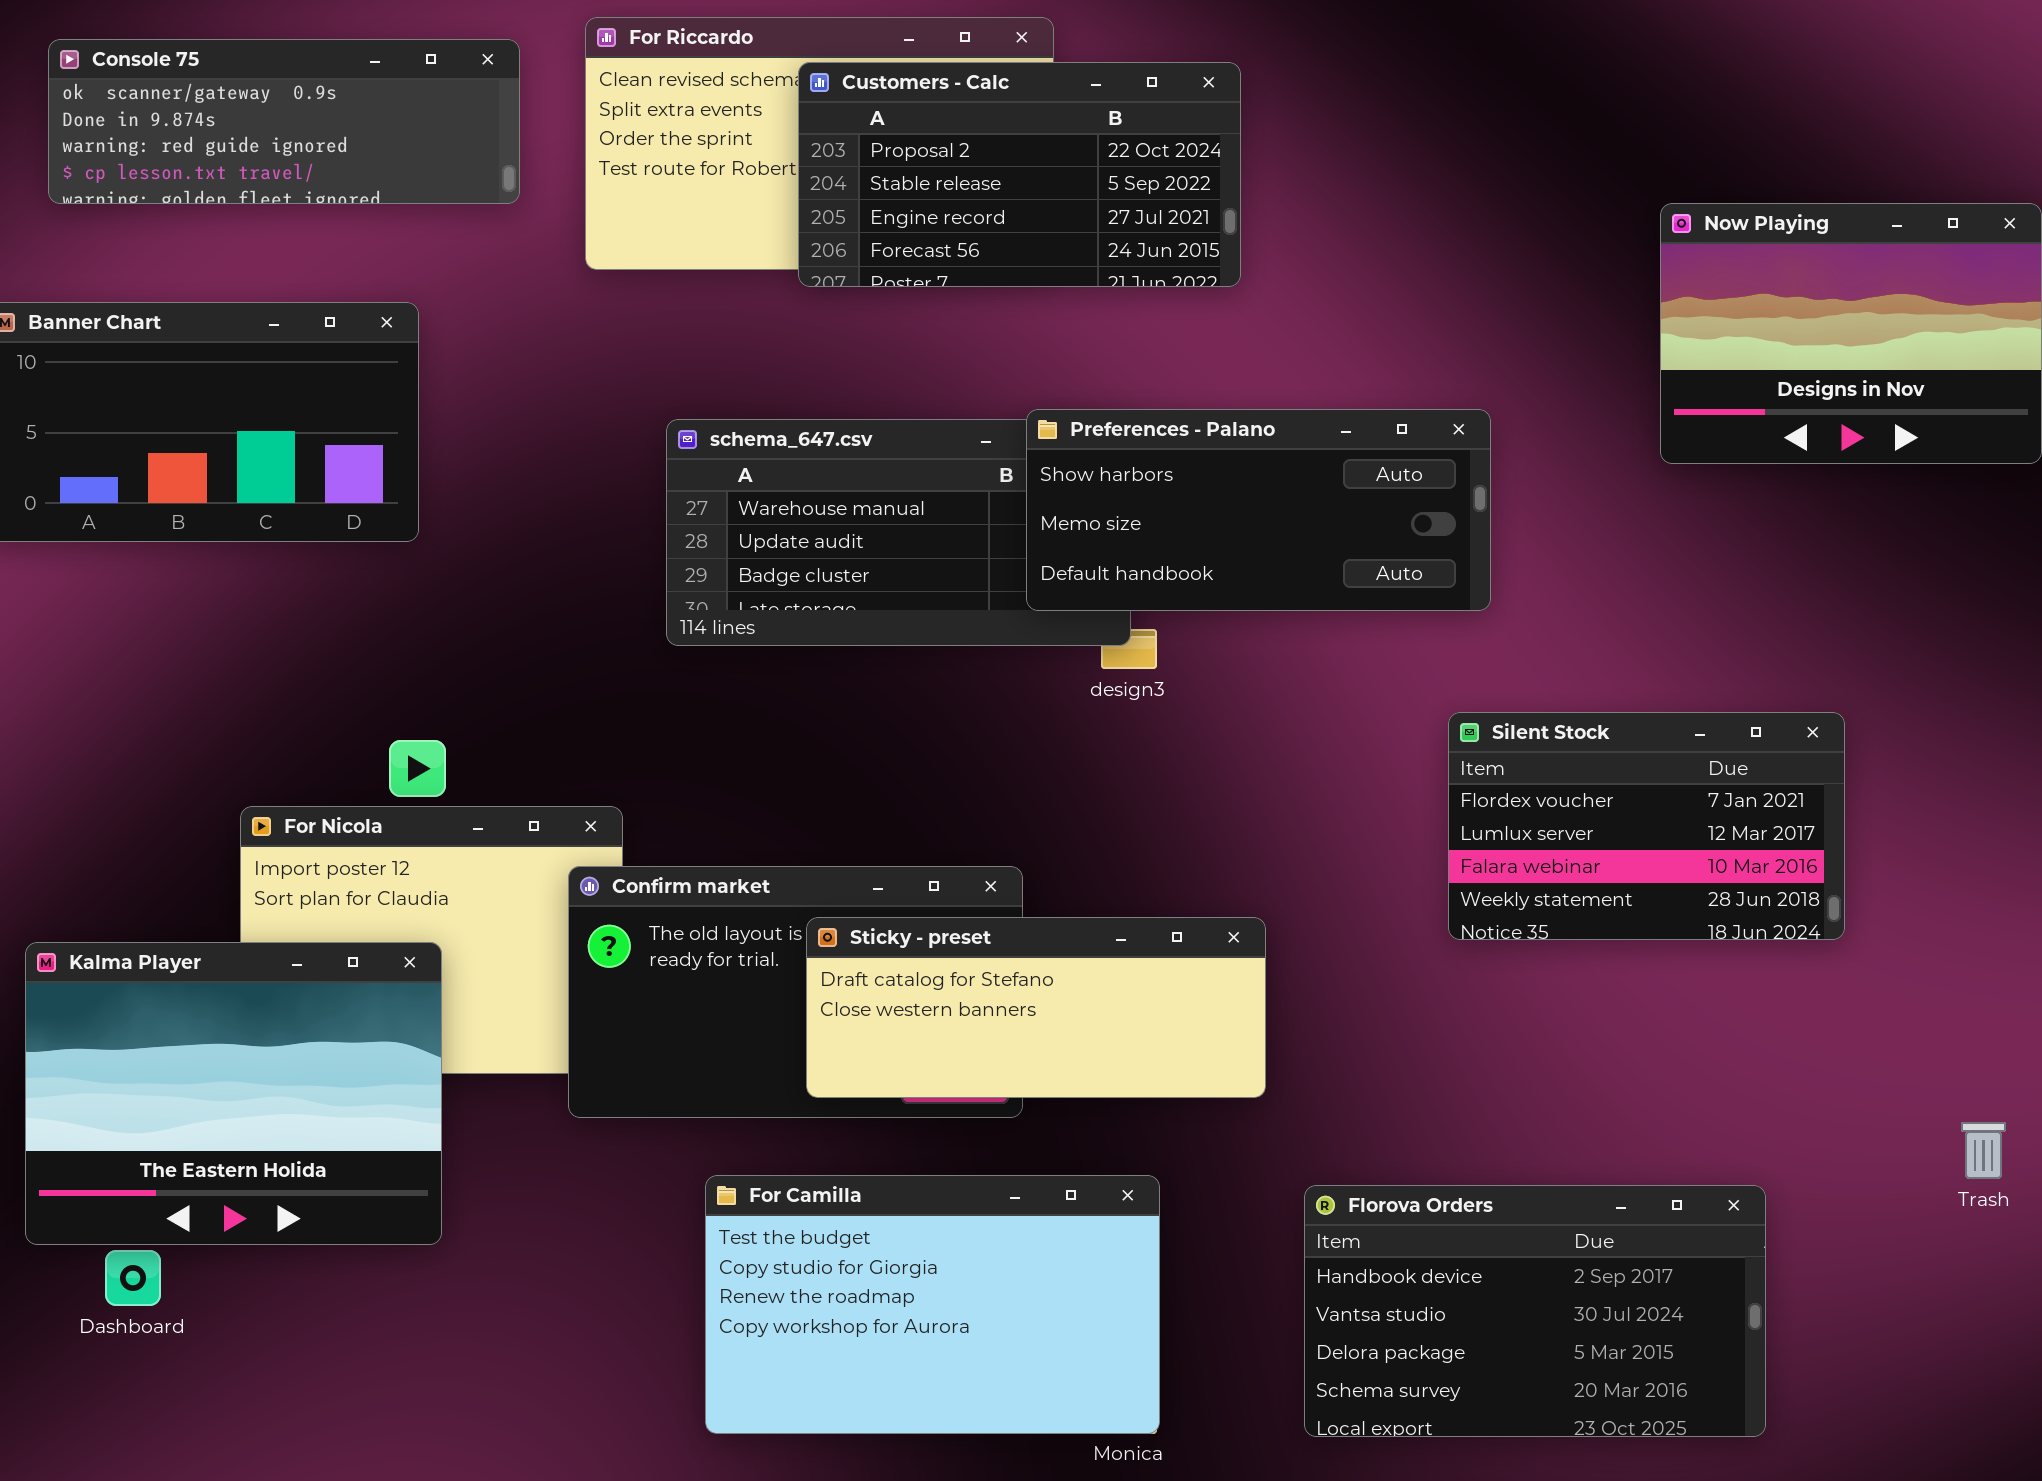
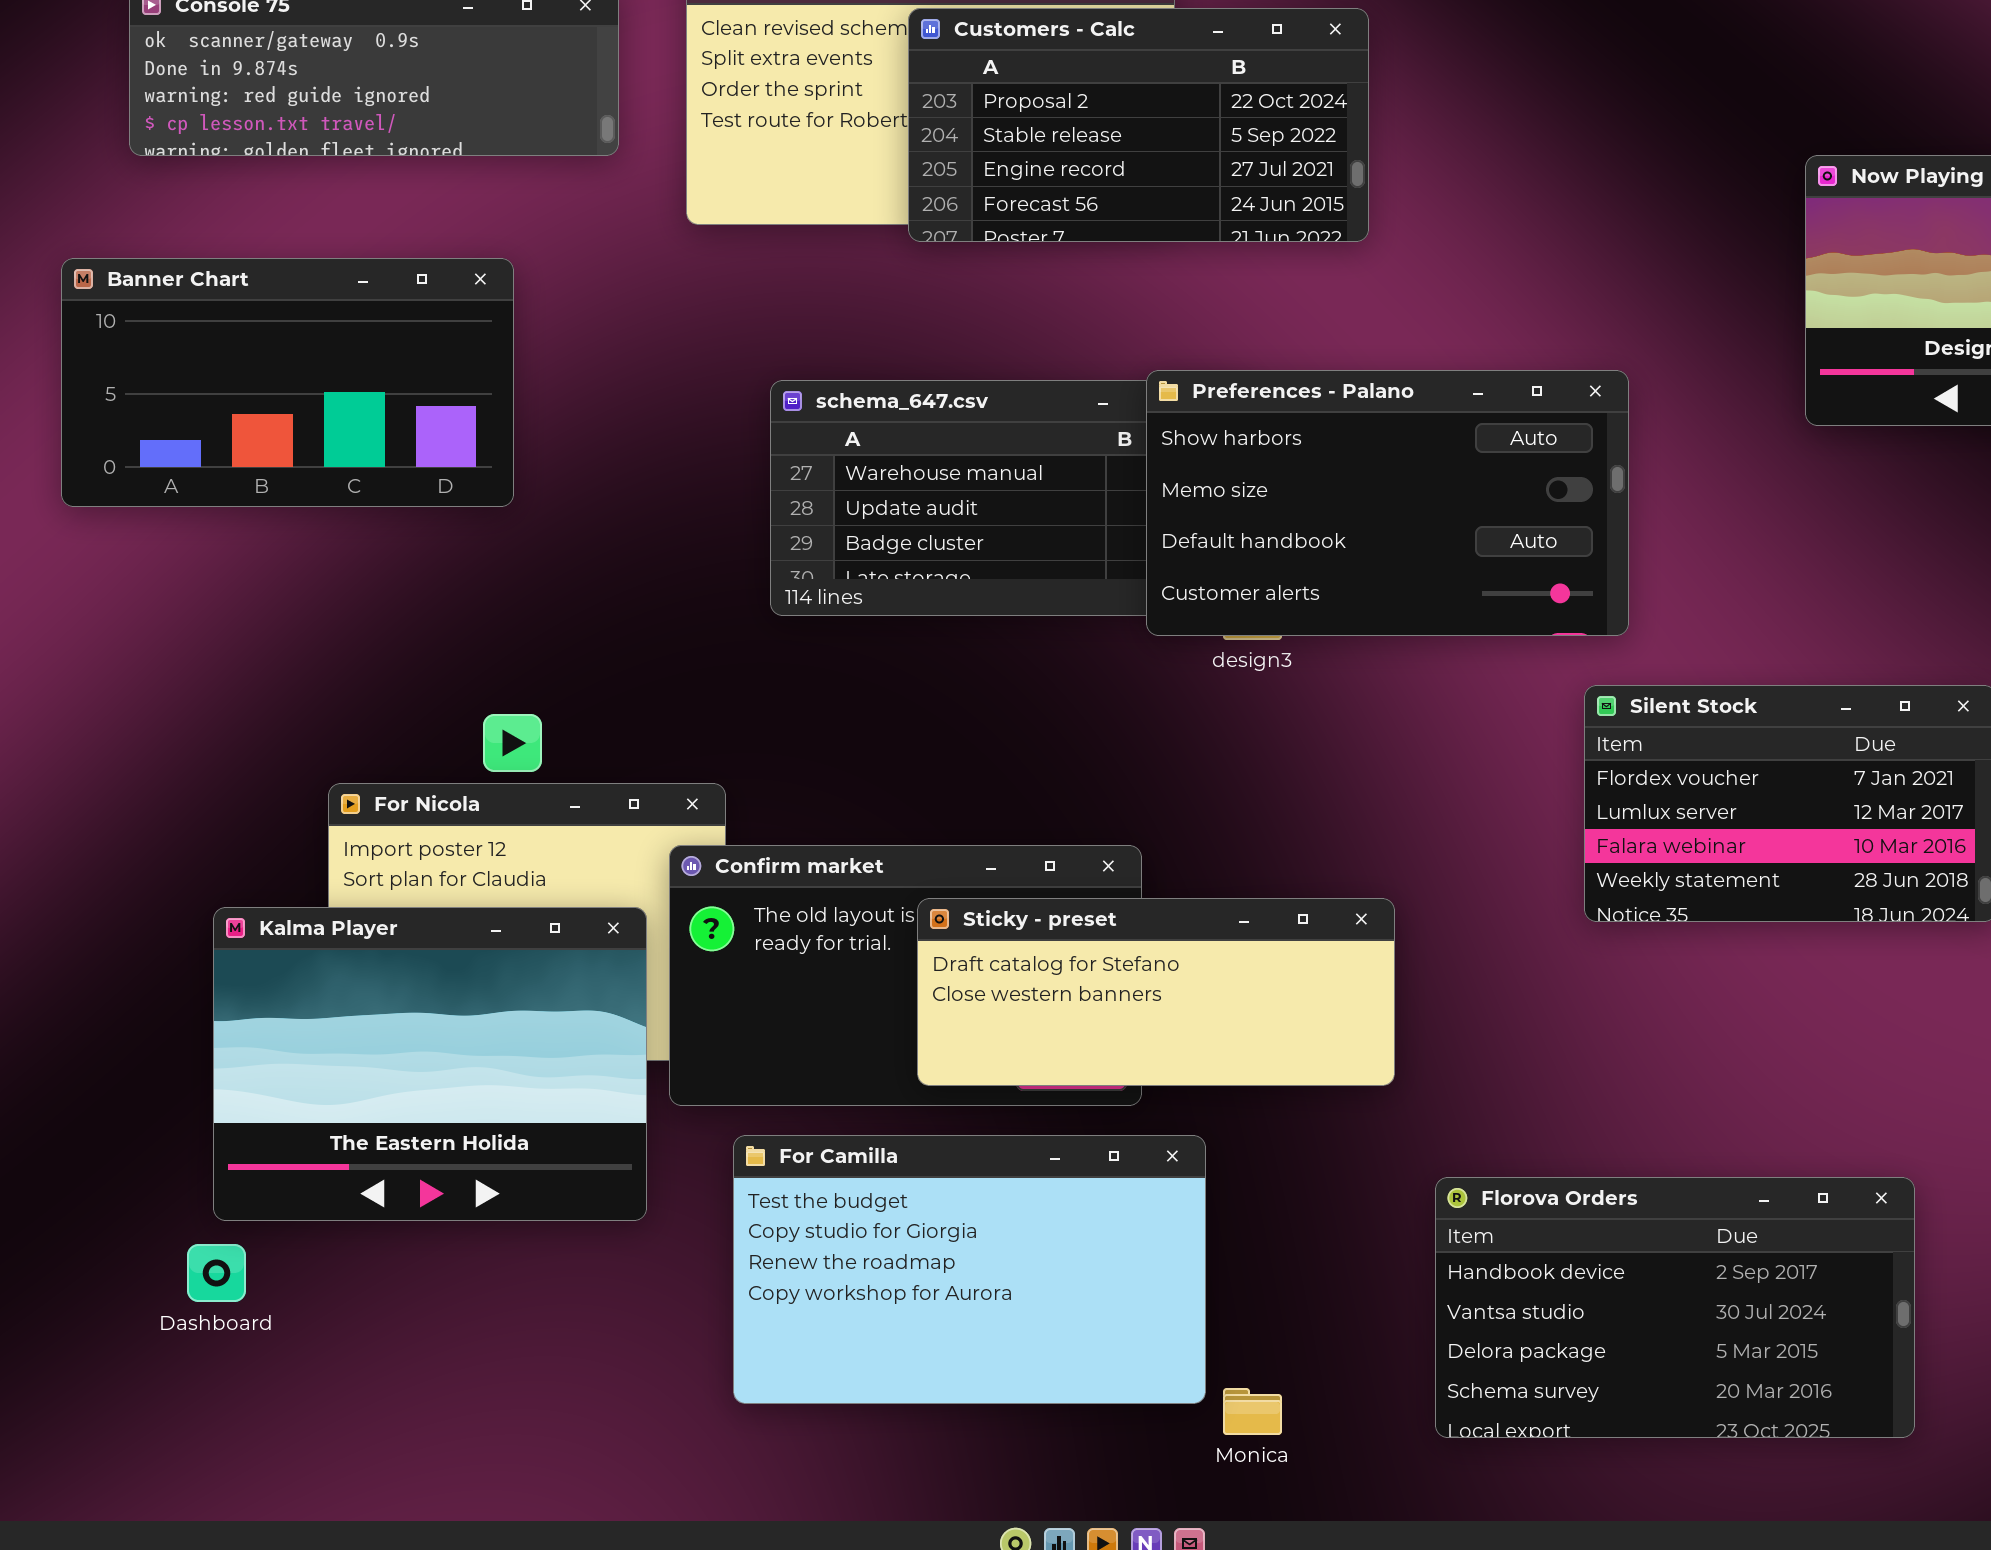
Preferences - Palano: [1026,409,1491,611] -> [1146,370,1629,636], resized
Kalma Player: [25,942,442,1245] -> [213,907,647,1221], moved
For Camilla: [705,1175,1160,1434] -> [733,1135,1206,1404], moved

